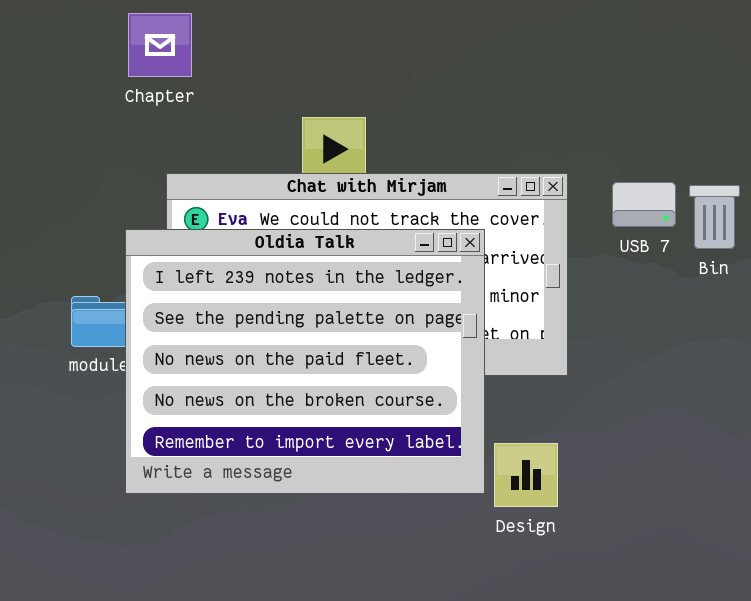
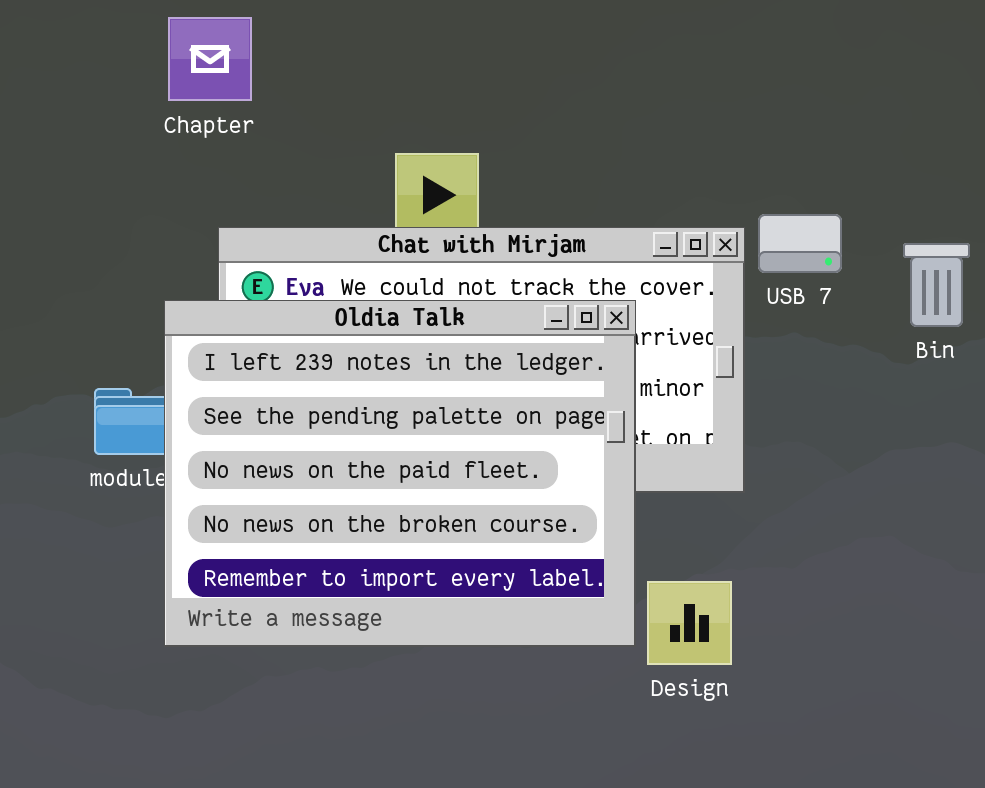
USB 7: [612,182,676,227] -> [758,214,842,273], moved

